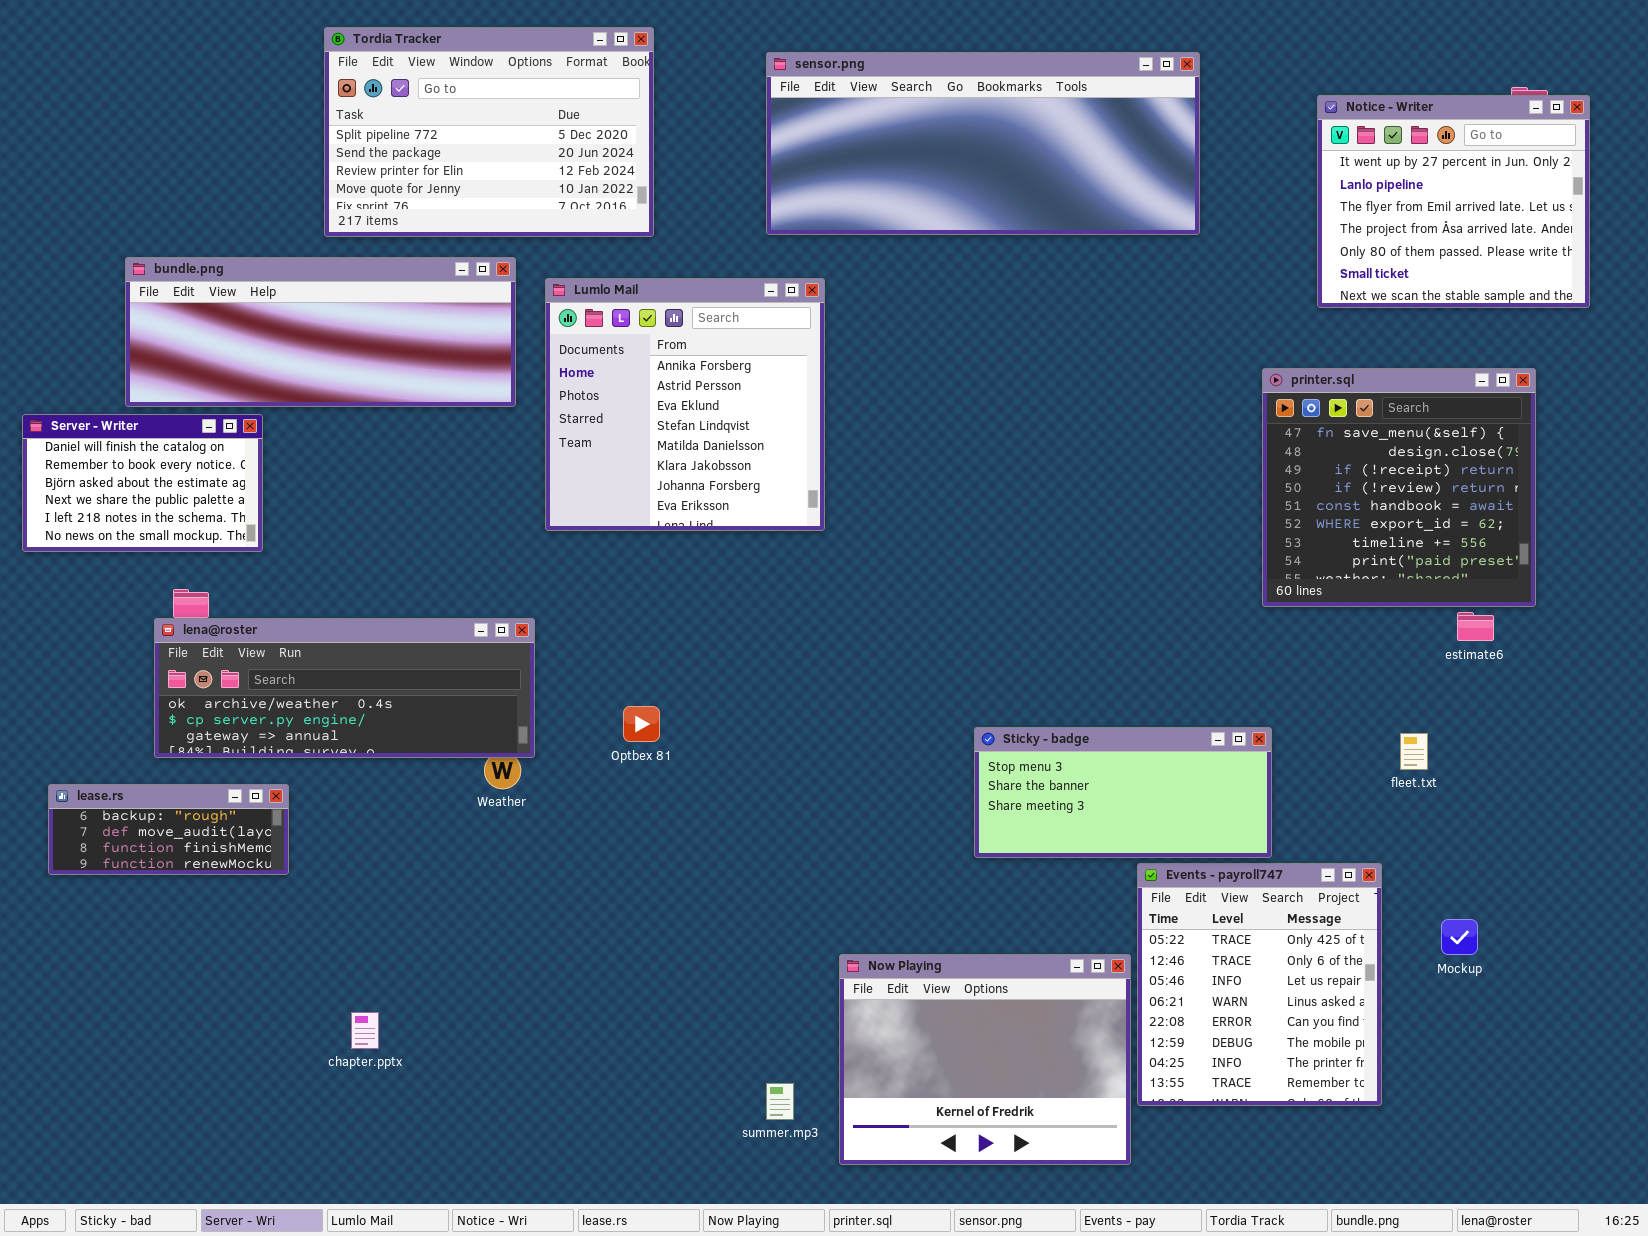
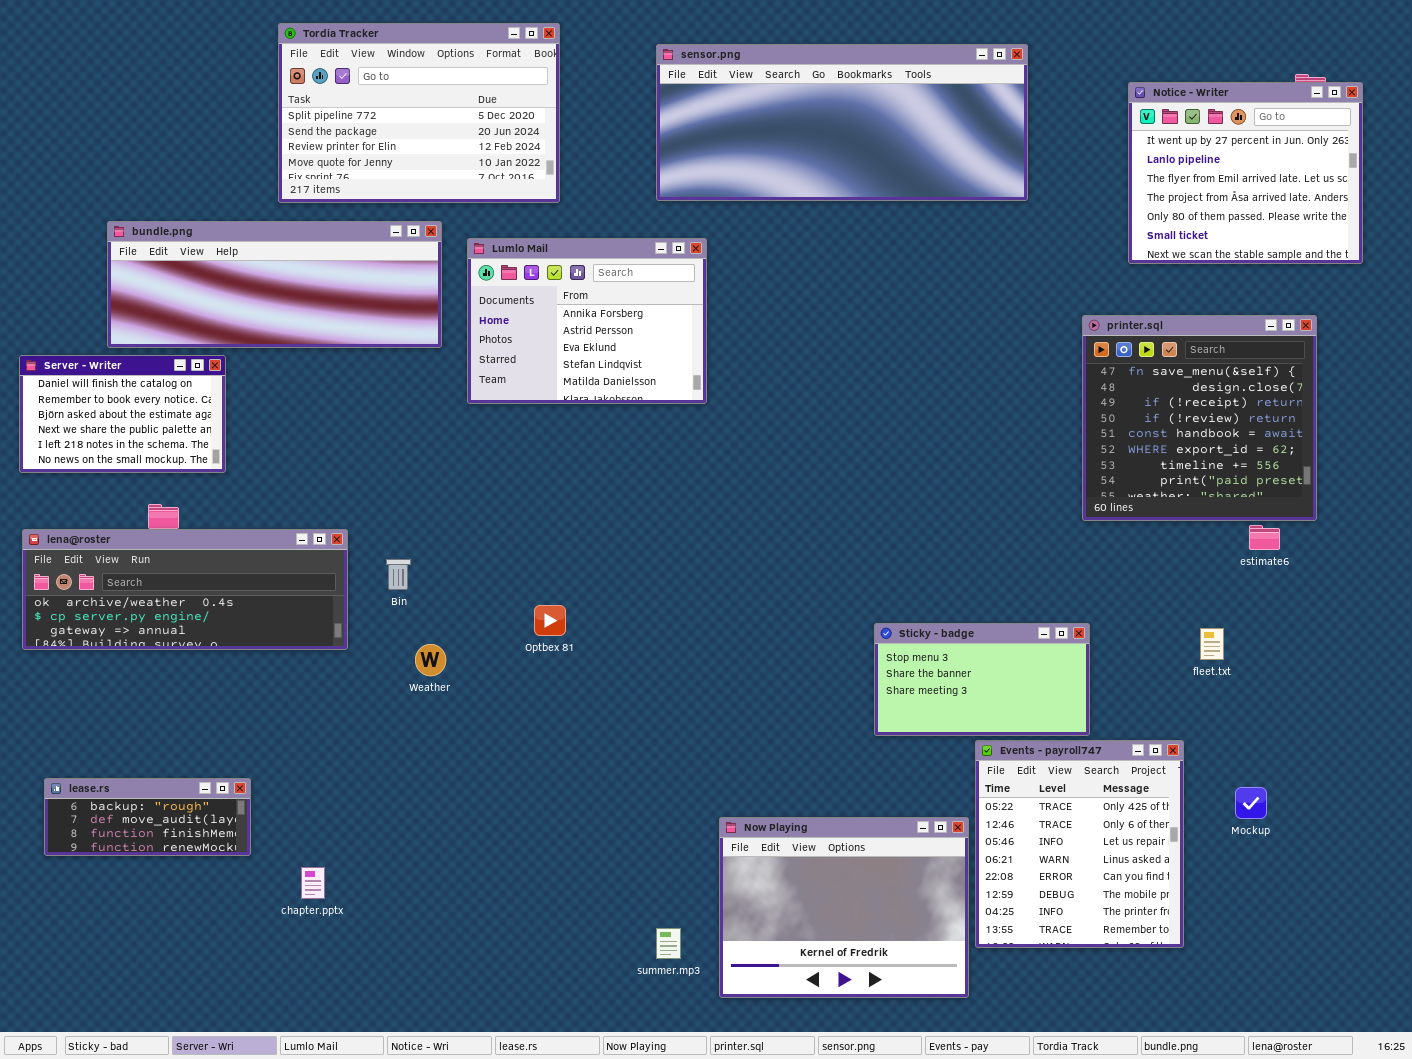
Lumlo Mail: [545,278,825,531] -> [467,238,707,404], resized
lena@roster: [154,618,535,758] -> [22,529,348,650], moved
Sticky - badge: [974,727,1272,858] -> [874,623,1090,736], resized
lease.rs: [48,784,289,875] -> [44,778,251,856], moved

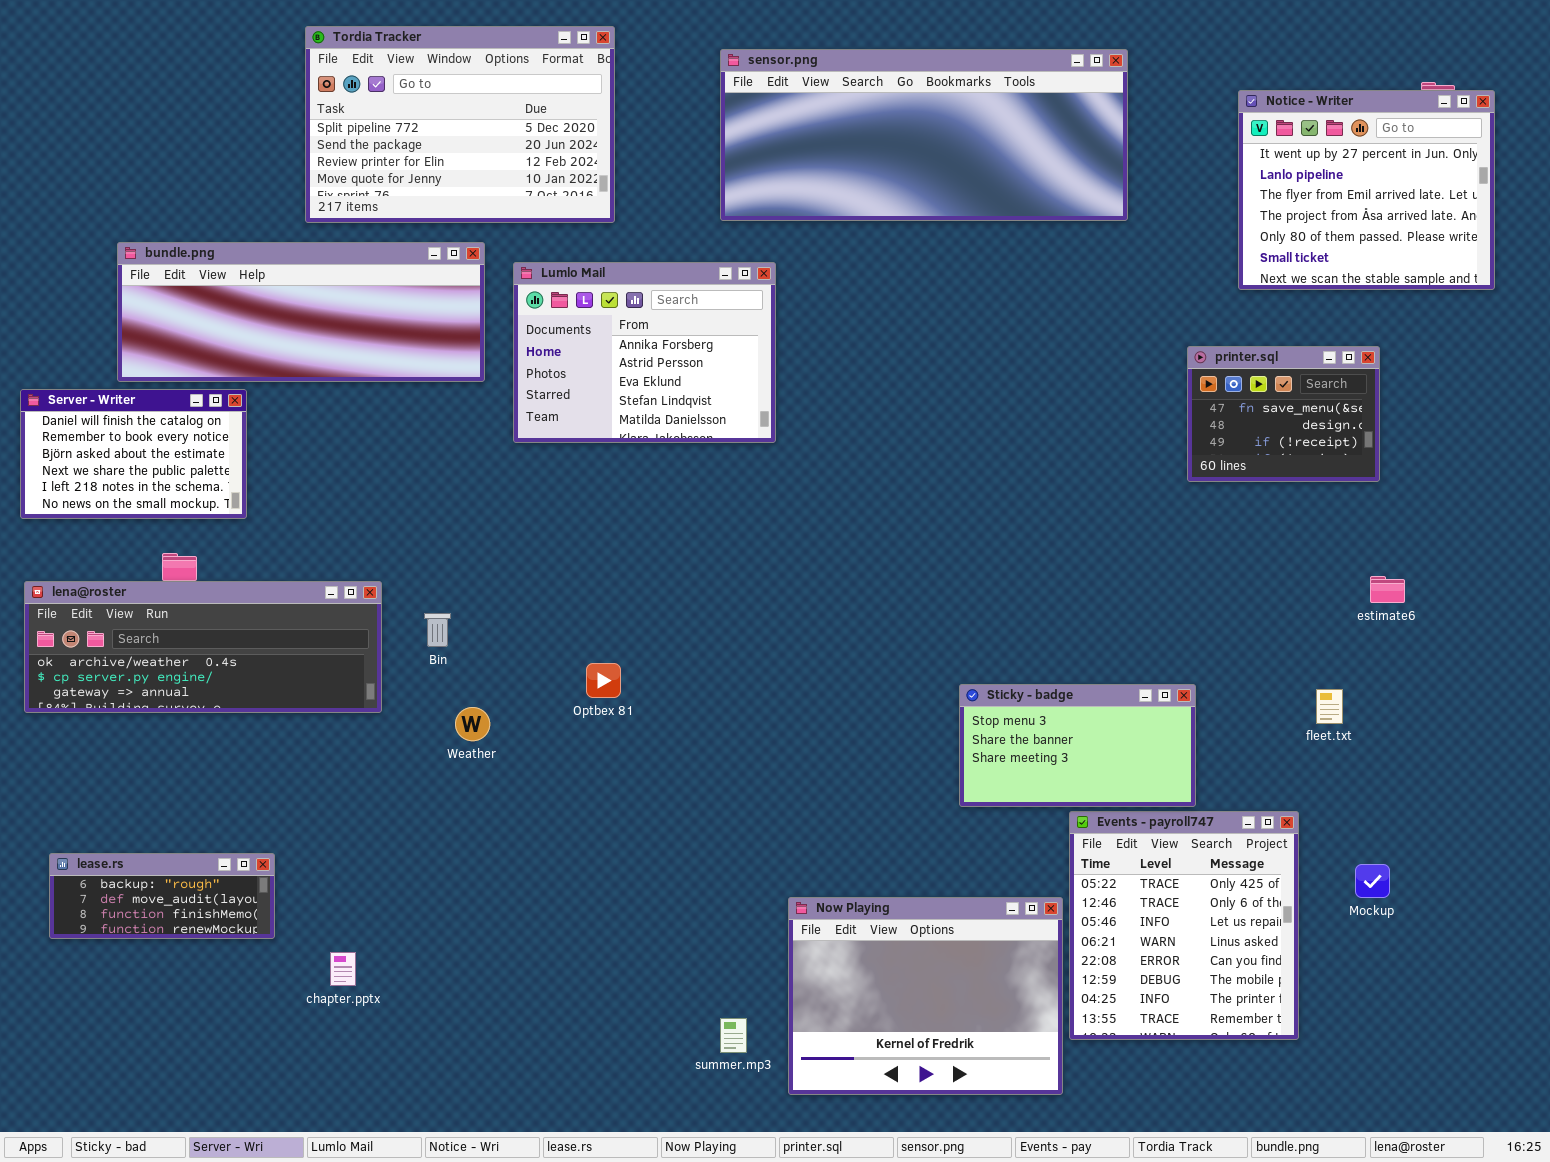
printer.sql: [1082,315,1317,521] -> [1187,346,1380,482], resized

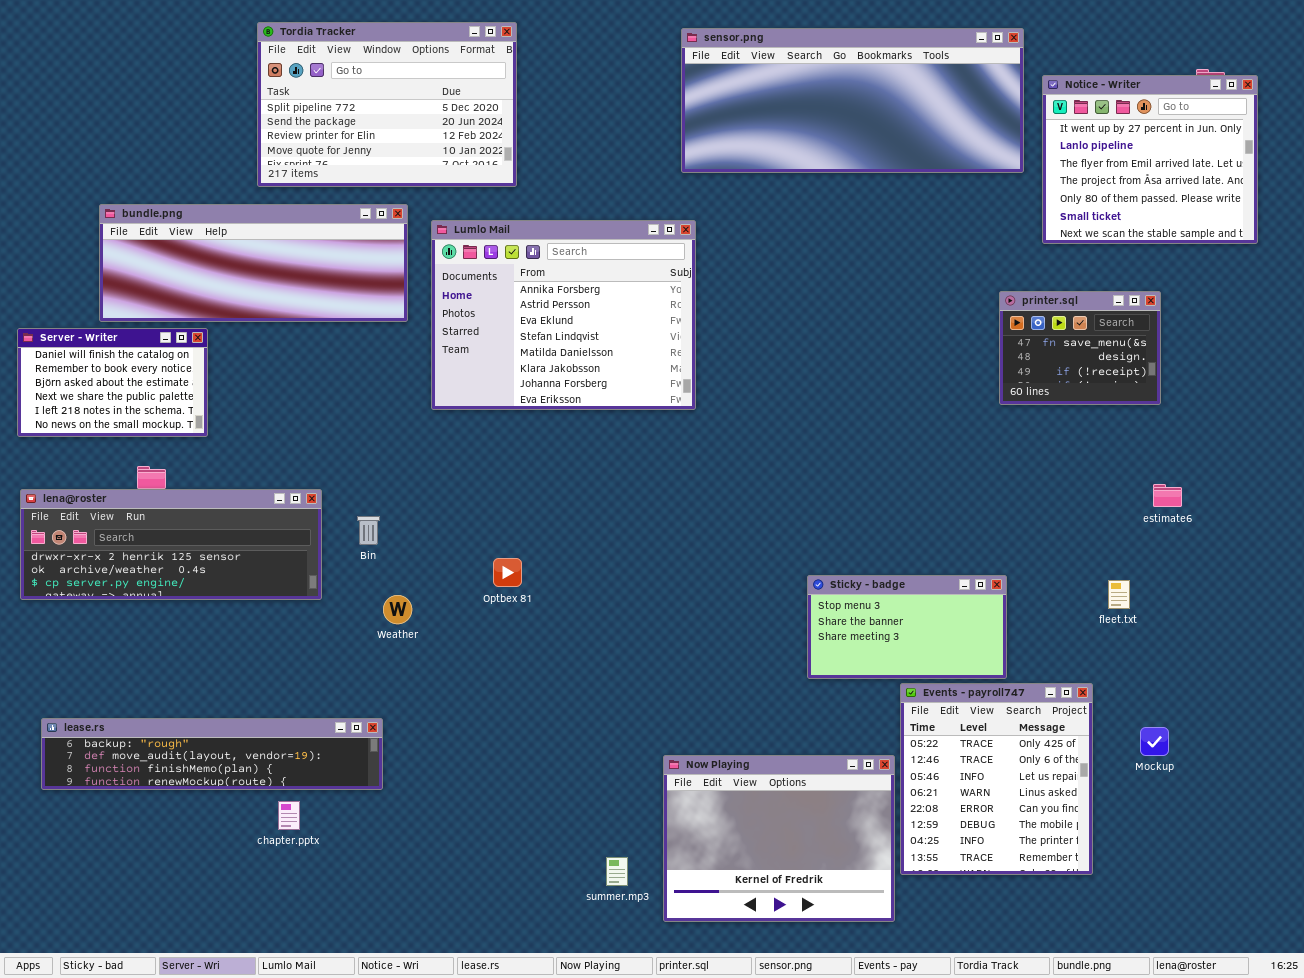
sensor.png: [720,49,1128,221] -> [681,28,1024,173], moved
Lumlo Mail: [513,262,776,443] -> [431,220,696,410], resized
lena@roster: [24,581,382,713] -> [20,489,322,600], scrolled up 1 row
lease.rs: [49,853,275,939] -> [41,718,383,790], resized

